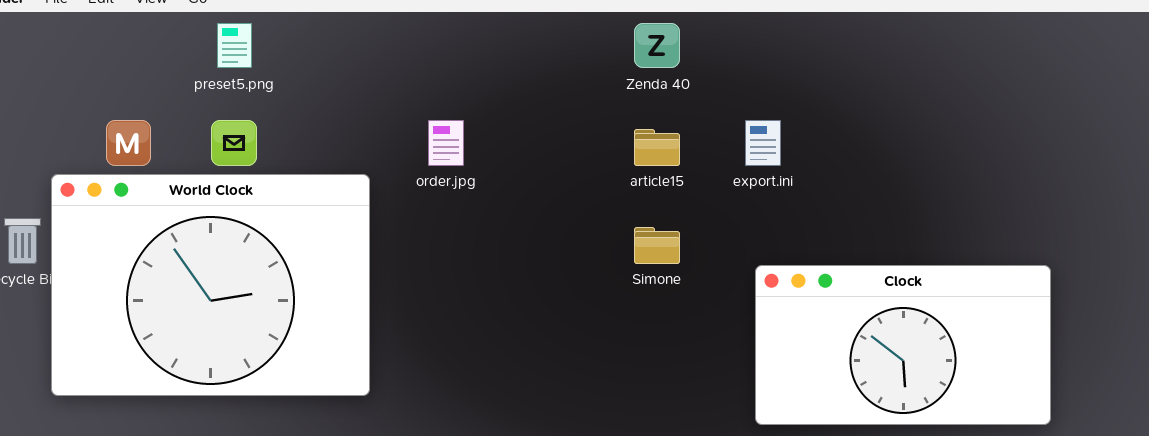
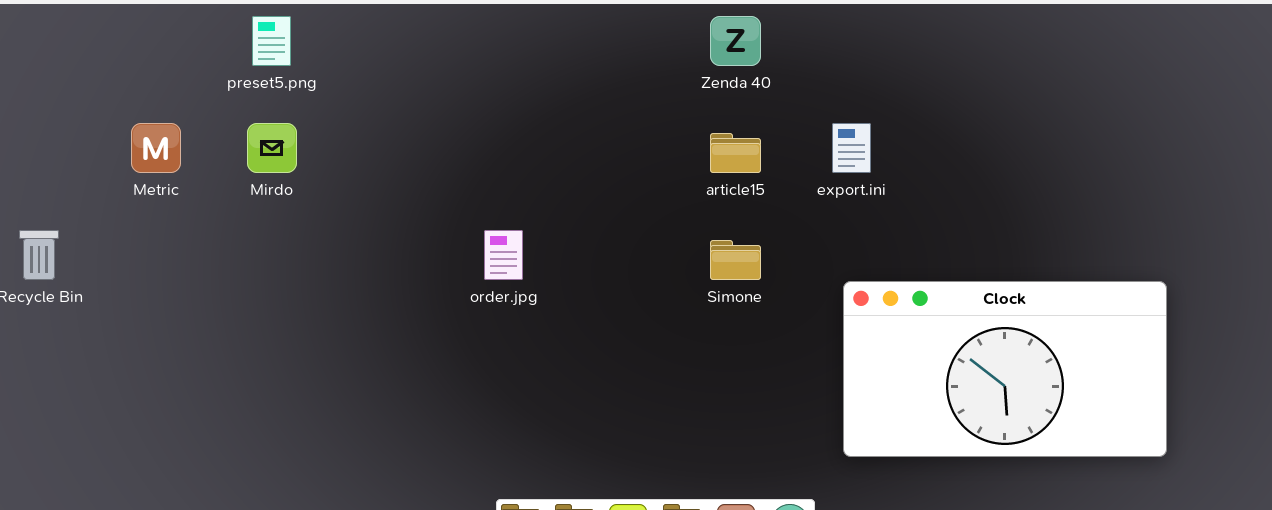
order.jpg: [428,120,464,166] -> [484,230,523,280], moved
World Clock: [51,174,370,396] -> none, closed

